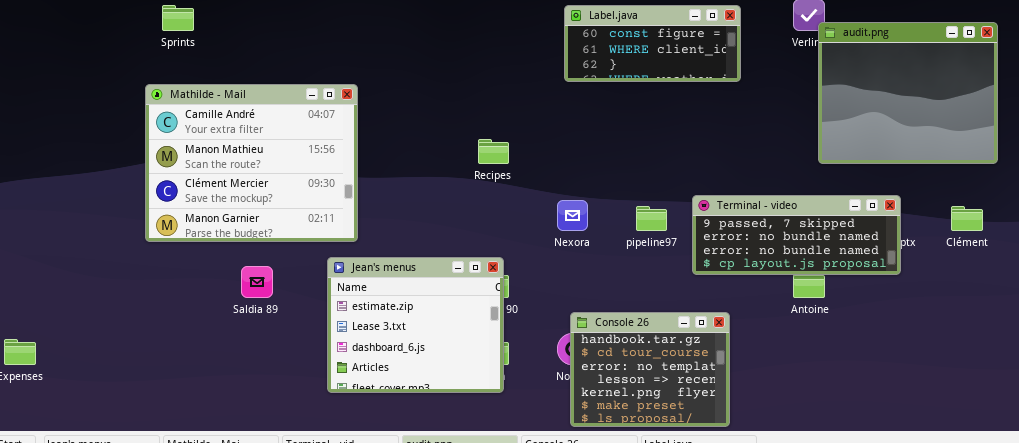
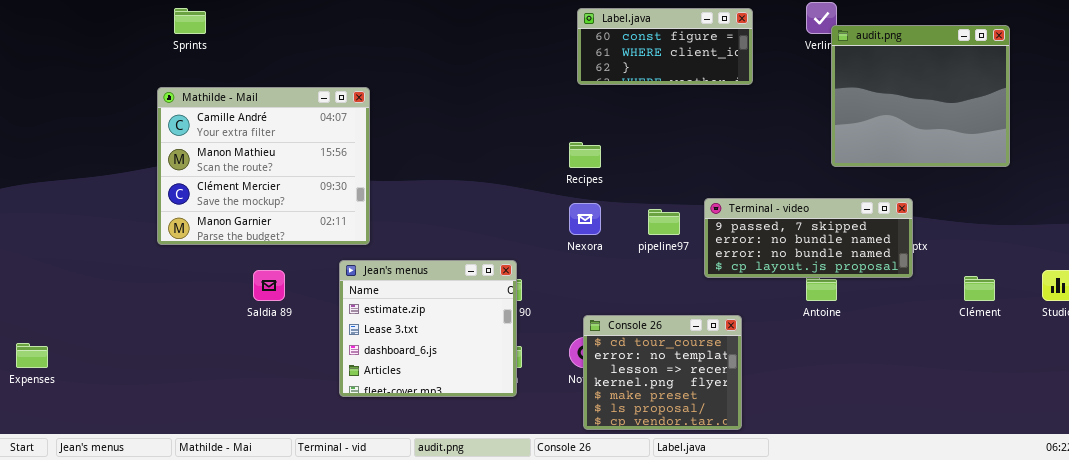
Recipes: [478,139,509,164] -> [569,142,601,168], moved
Clément: [951,206,983,231] -> [964,276,995,301], moved
Console 26: [570,312,730,427] -> [583,315,742,430], scrolled down 1 row

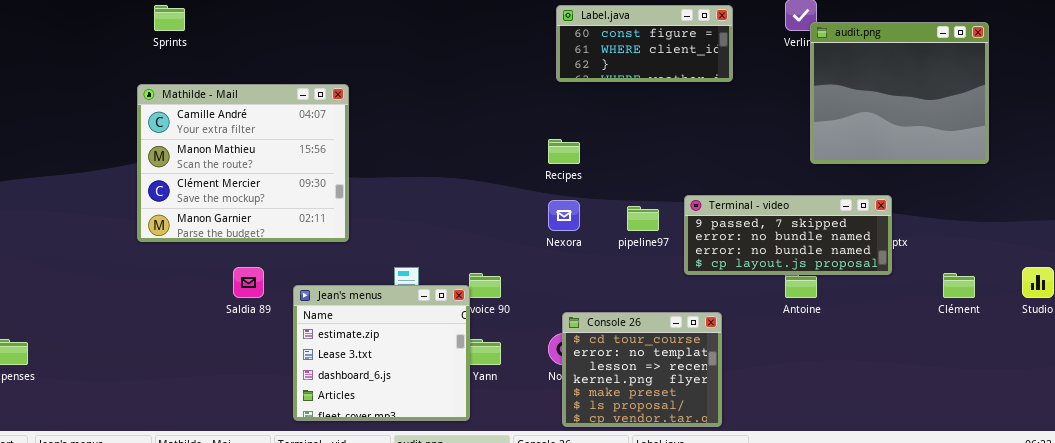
Jean's menus: [339,260,517,397] -> [293,285,470,421], moved

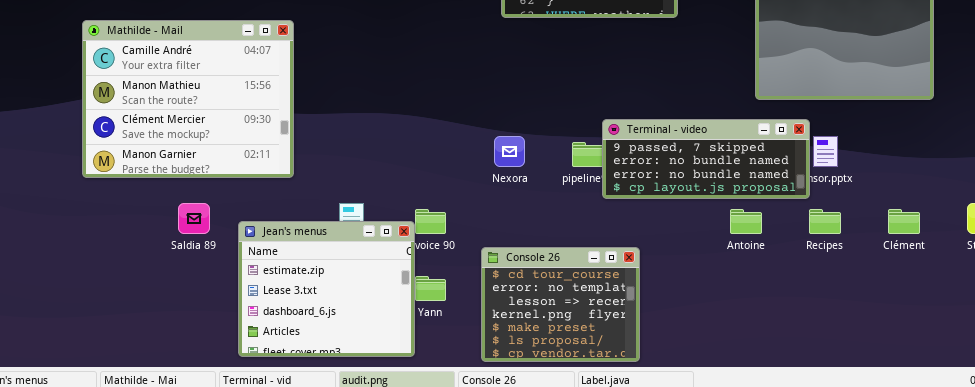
Recipes: [548,139,580,164] -> [809,209,841,234], moved
Terminal - video: [684,195,892,275] -> [602,119,810,199], moved
Console 26: [562,312,722,427] -> [481,247,640,362], moved

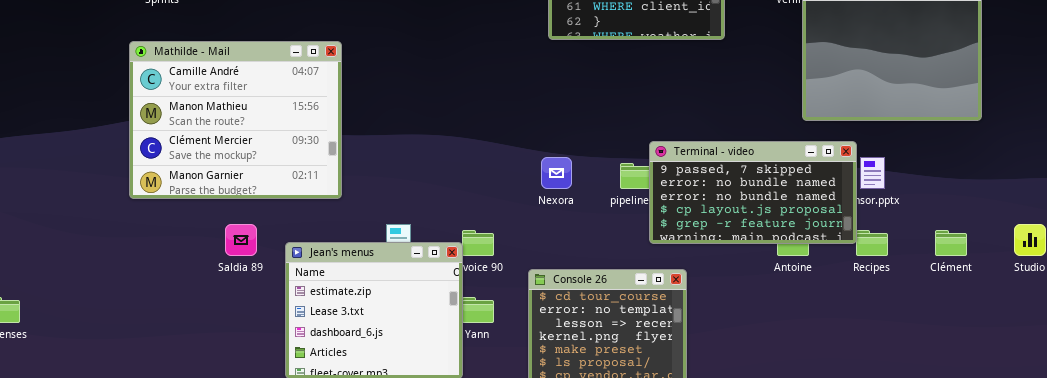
Terminal - video: [602,119,810,199] -> [649,141,857,244], resized

